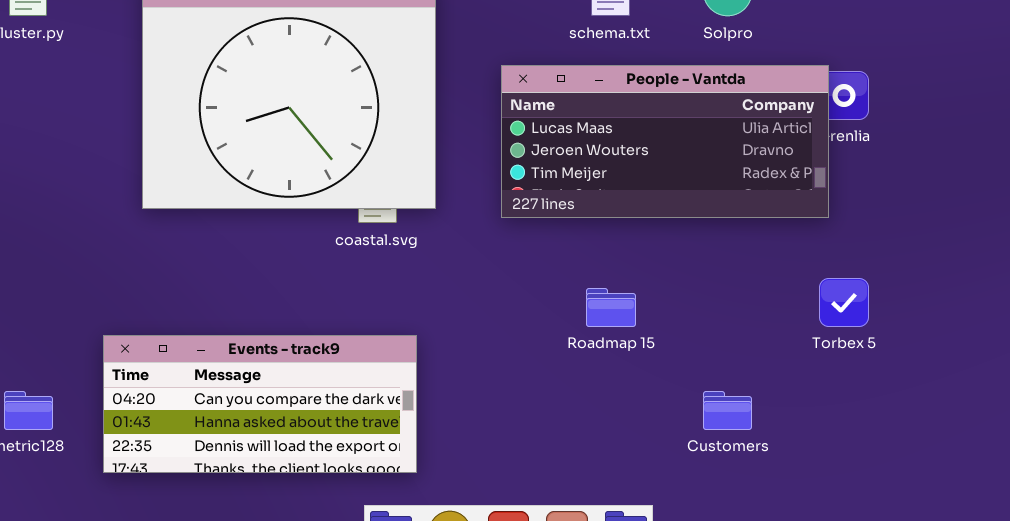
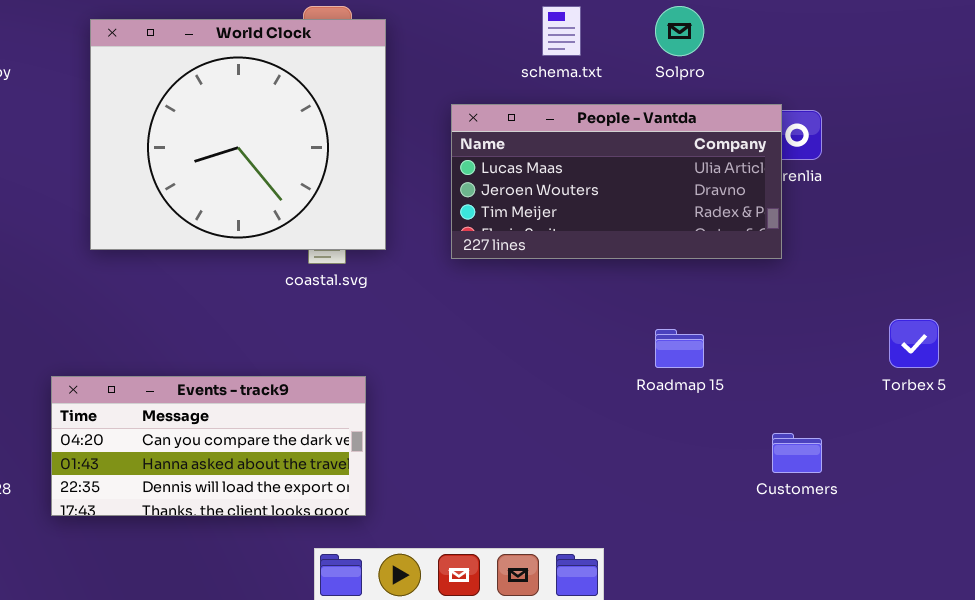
Torbex 5: [819,278,869,327] -> [889,319,939,368], moved
Roadmap 15: [586,288,636,327] -> [655,329,704,368], moved
Customers: [703,391,752,430] -> [772,433,822,473], moved

